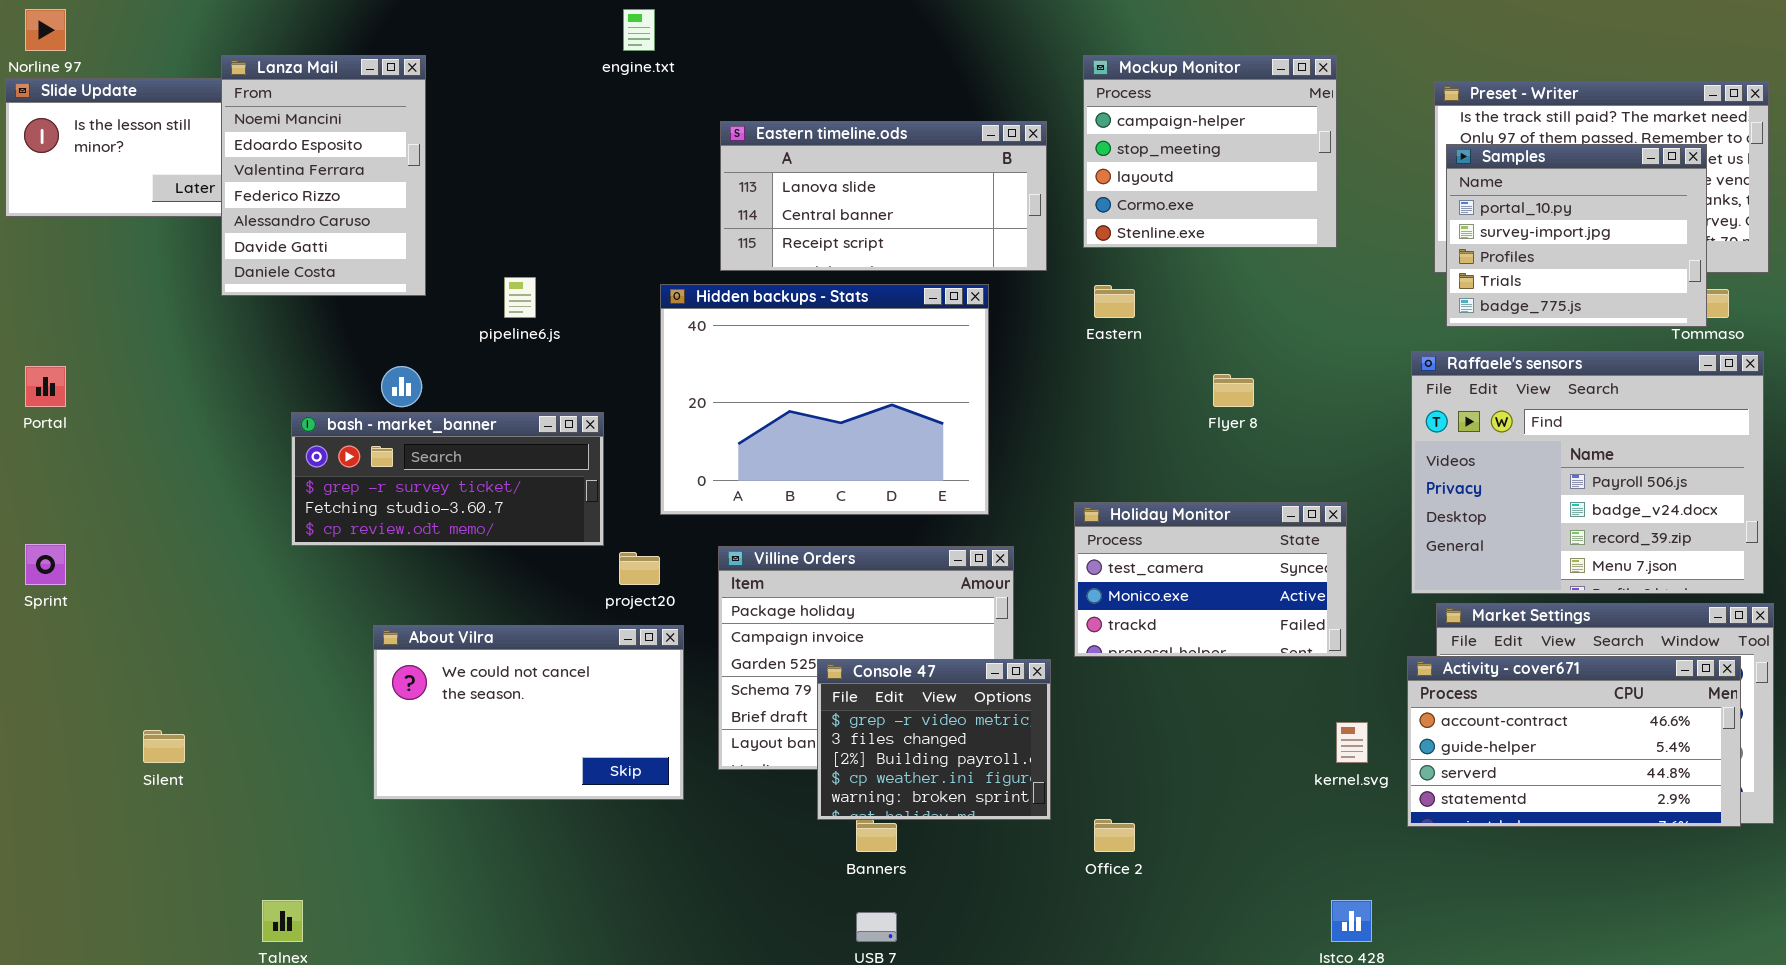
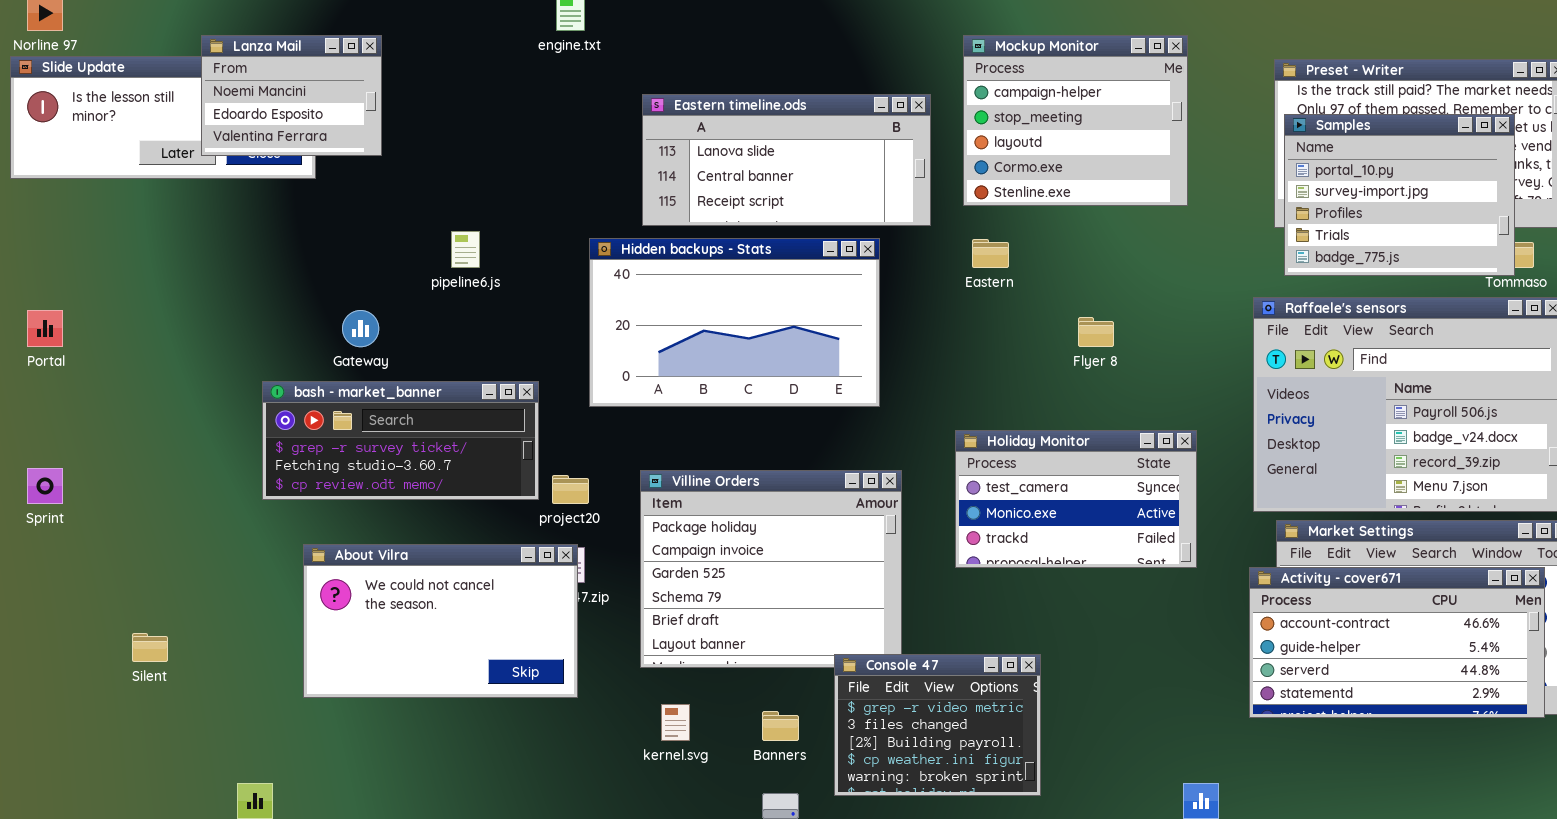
Lanza Mail: [221,55,426,296] -> [201,35,382,156], resized
Hidden backups - Stats: [660,284,989,515] -> [589,238,880,407], resized
bash - market_banner: [291,412,604,546] -> [262,381,539,500], moved
About Vilra: [373,625,684,800] -> [303,544,578,698], moved
Console 47: [817,659,1051,820] -> [834,654,1041,796], moved
kernel.svg: [1336,722,1368,763] -> [661,704,690,741], moved

